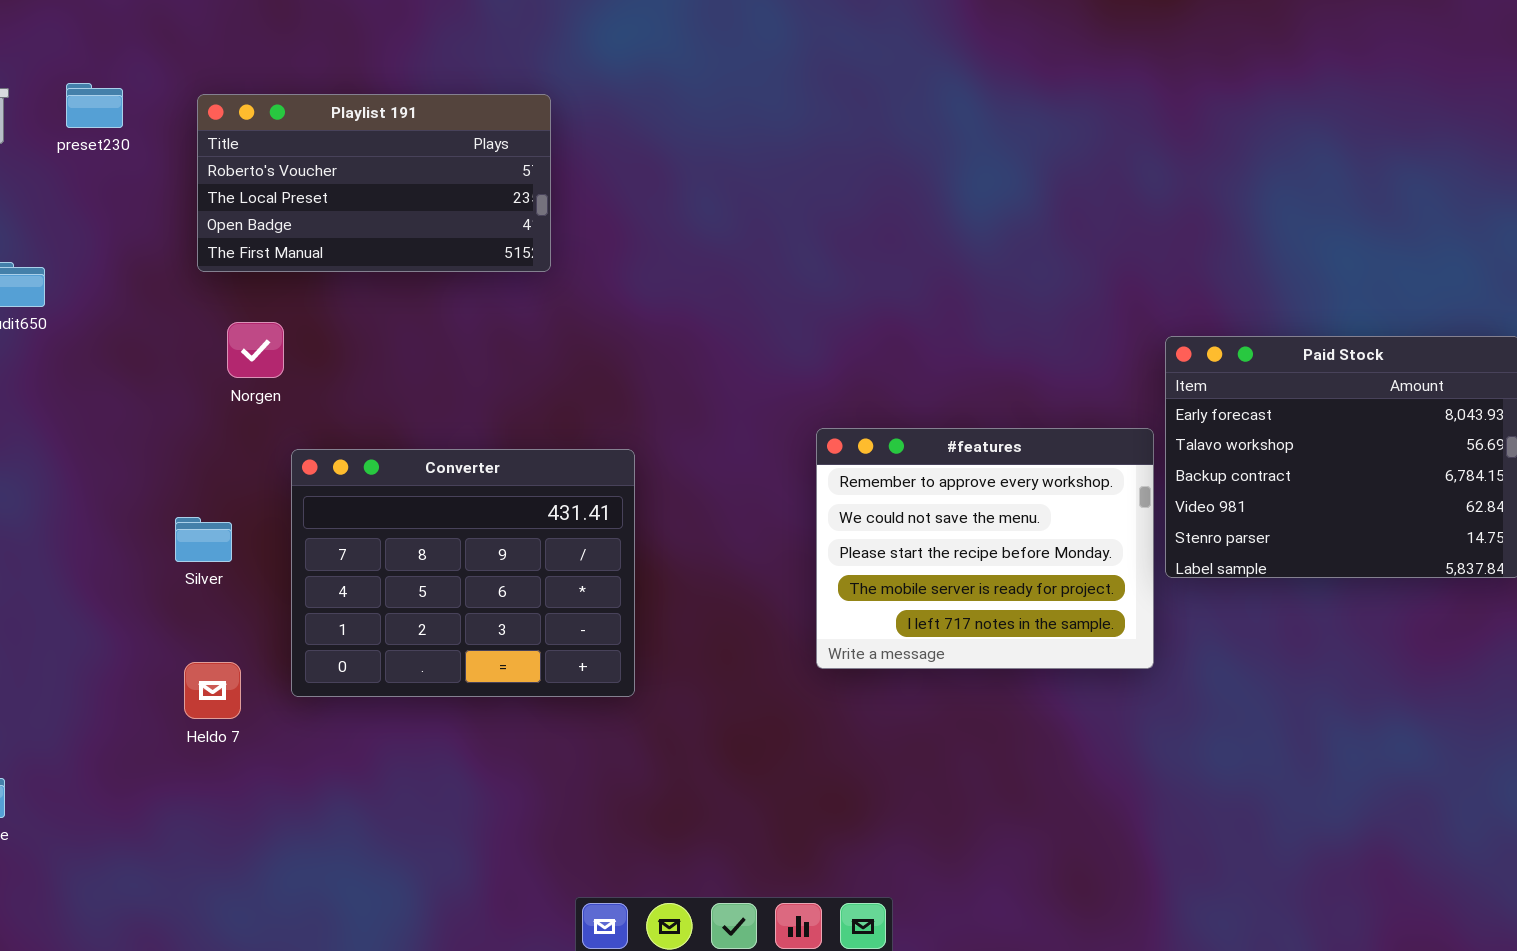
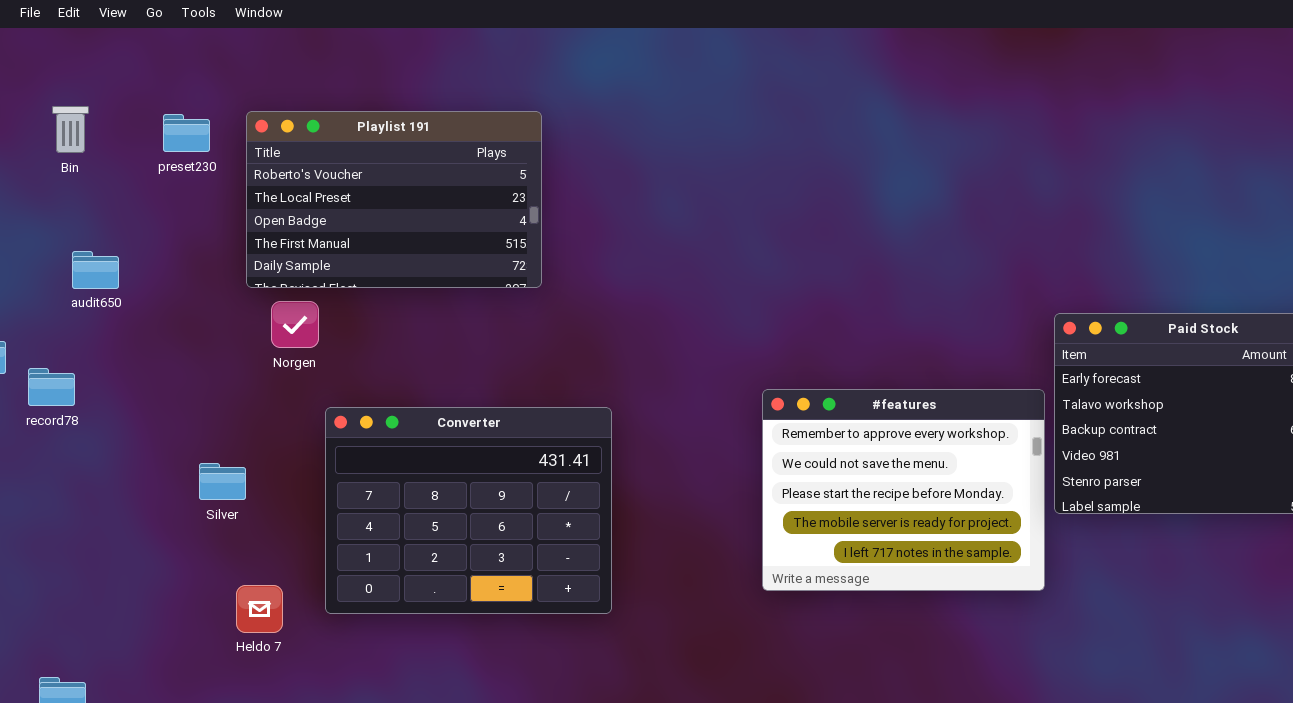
preset230: [66,83,123,128] -> [163,114,210,152], moved
Playlist 191: [197,94,551,272] -> [246,111,542,288], resized
Silver: [175,517,232,562] -> [199,463,246,500], moved

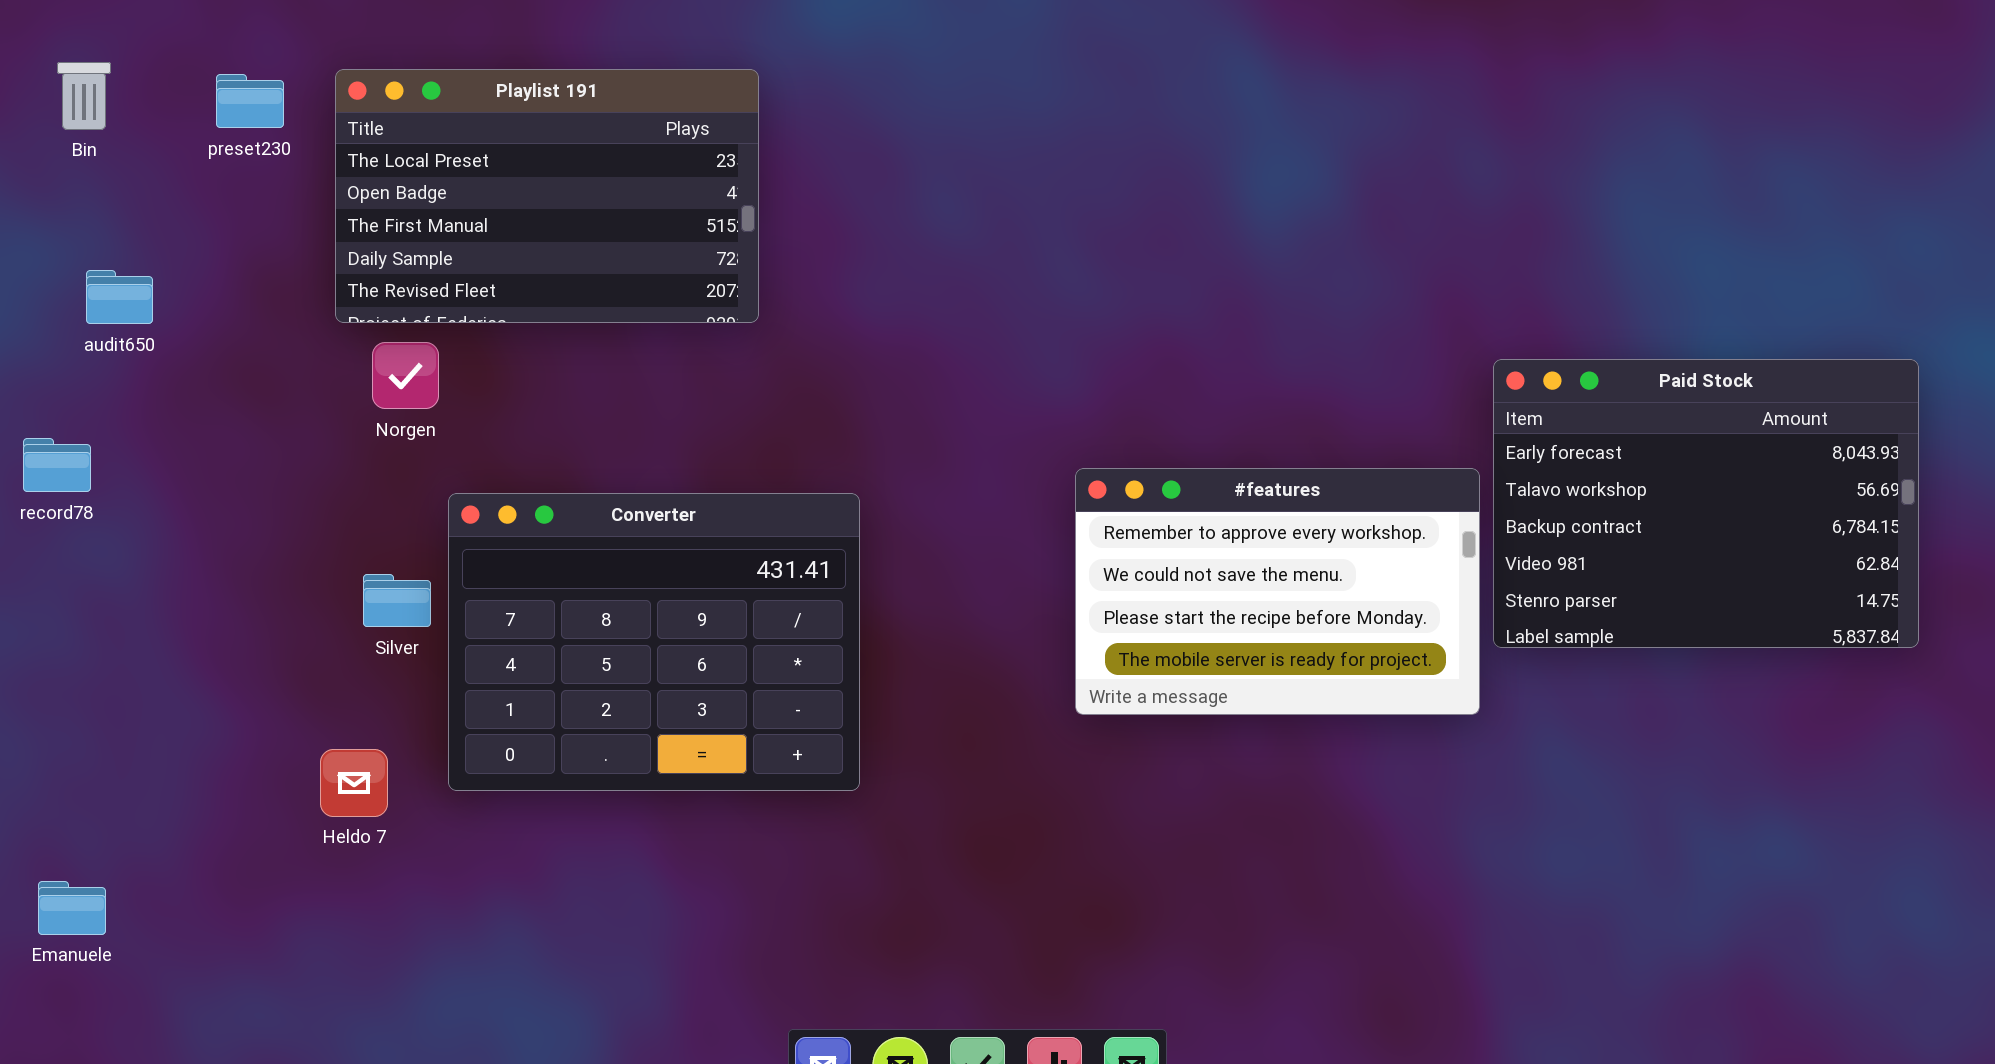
Playlist 191: [246,111,542,288] -> [335,69,759,323], scrolled down 1 row
#features: [762,389,1045,591] -> [1075,468,1480,715], resized
Silver: [199,463,246,500] -> [363,574,431,627], moved

